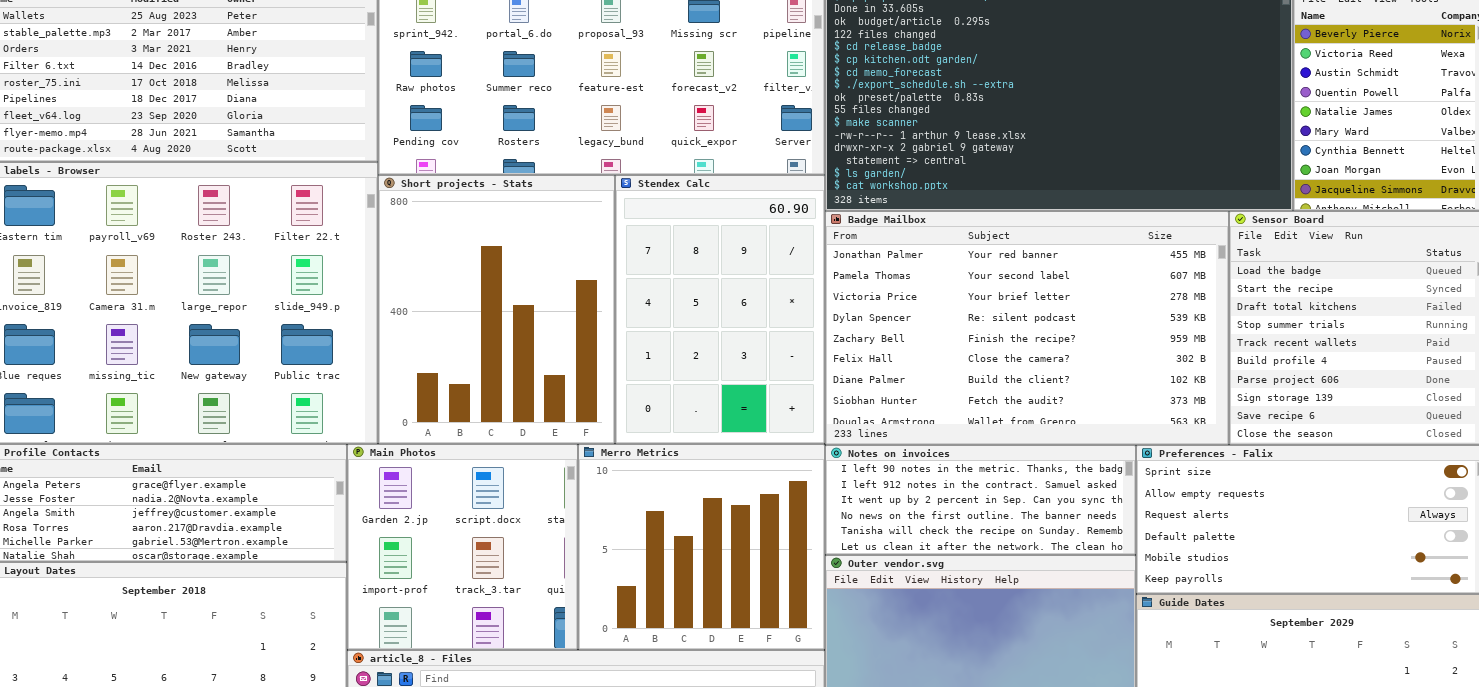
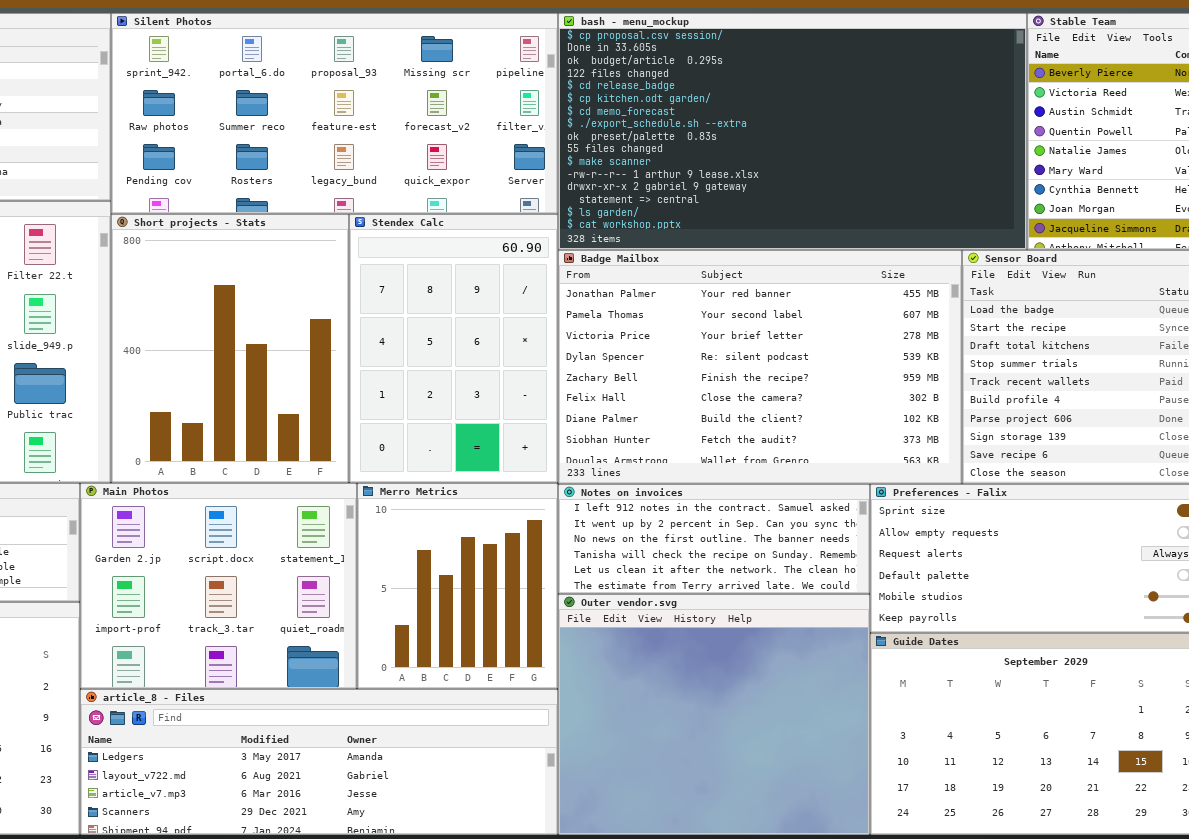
Main Photos: [347,444,578,650] -> [80,483,357,689], resized
Merro Metrics: [578,444,825,650] -> [357,483,558,689], resized
Notes on invoices: [825,445,1136,555] -> [558,484,870,594], scrolled down 1 row

